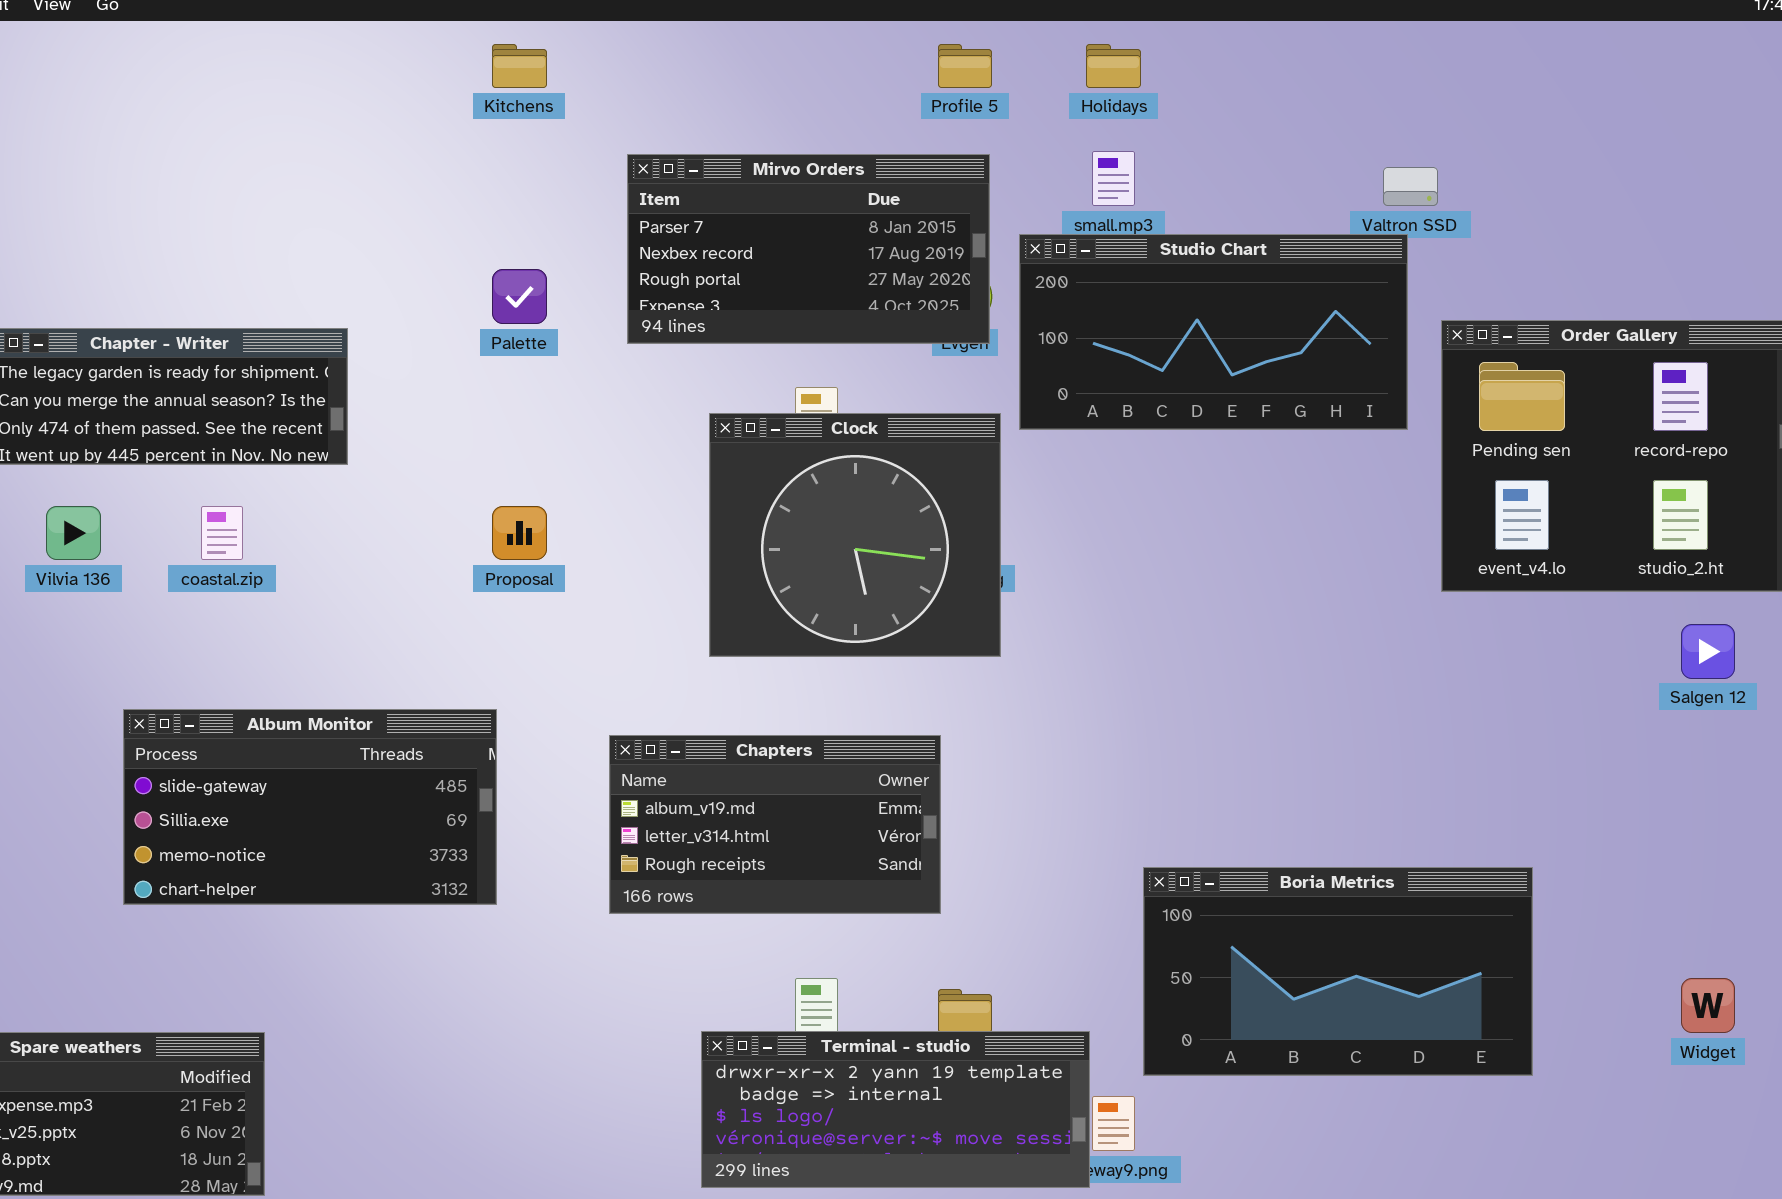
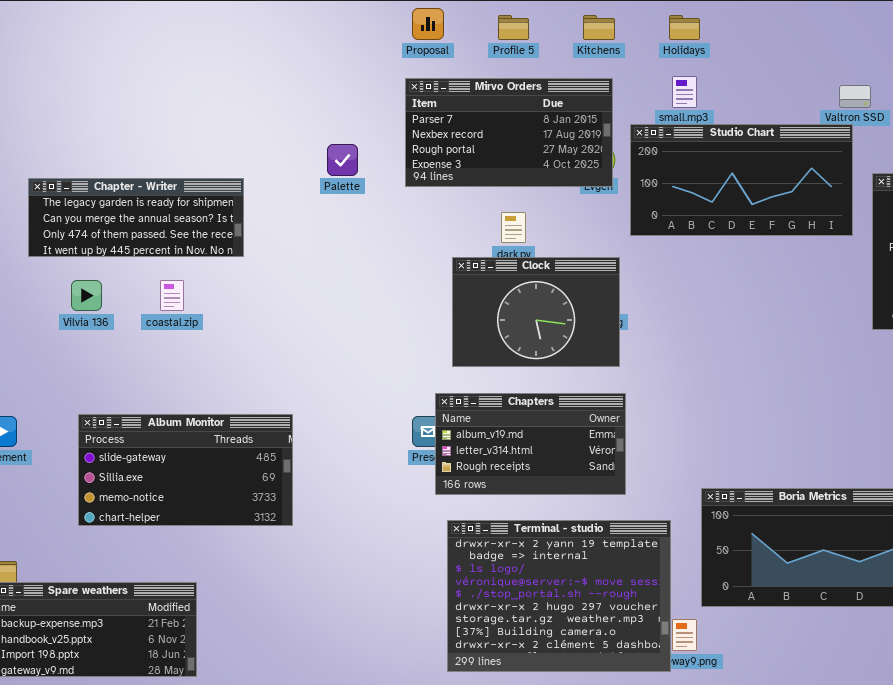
Kitchens: [492,44,547,88] -> [583,15,615,40], moved
Profile 5: [938,44,992,88] -> [498,15,529,40], moved
Clock: [709,413,1001,657] -> [452,257,620,367], resized
Proposal: [492,506,547,560] -> [412,8,444,40], moved
Album Monitor: [123,709,497,905] -> [78,414,293,526], moved
Chapters: [609,735,941,914] -> [435,393,626,495], moved
Terminal - studio: [701,1031,1090,1188] -> [447,520,671,672], resized

